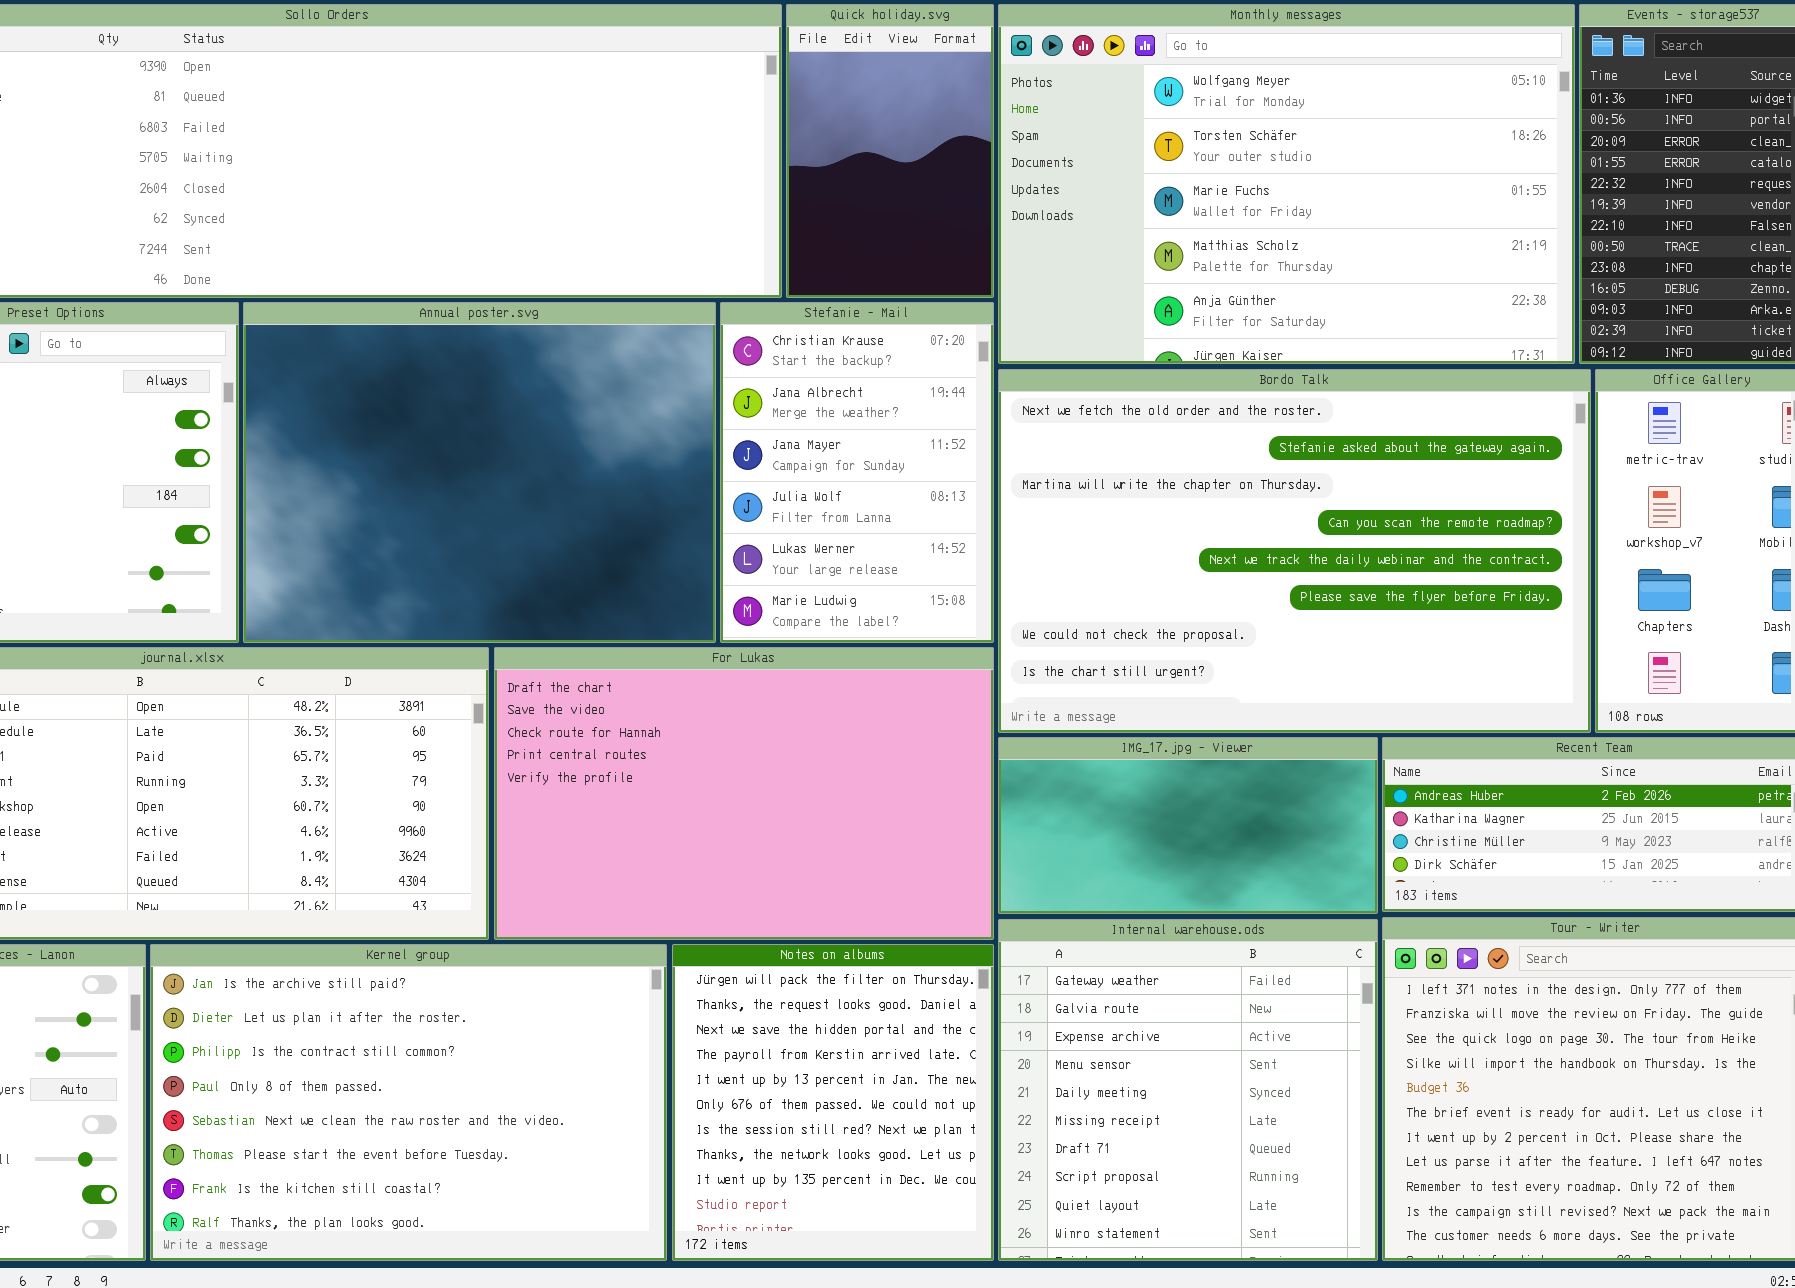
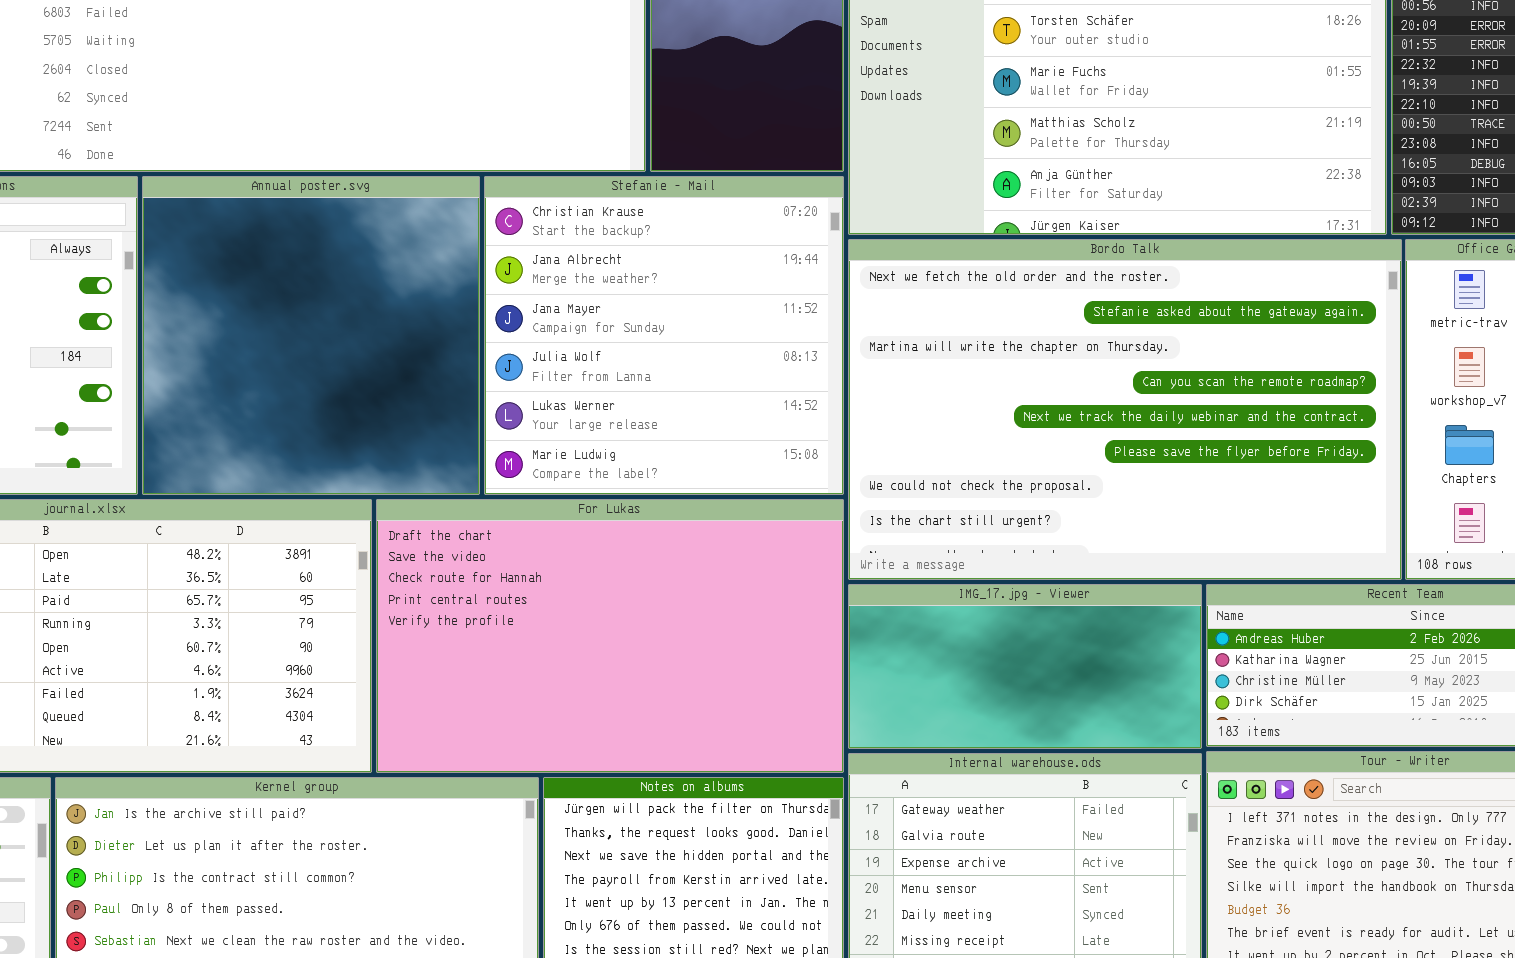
Annual poster.svg: [243,302,716,643] -> [142,176,480,495], resized
Stefanie - Mail: [720,302,994,643] -> [484,176,844,495], resized

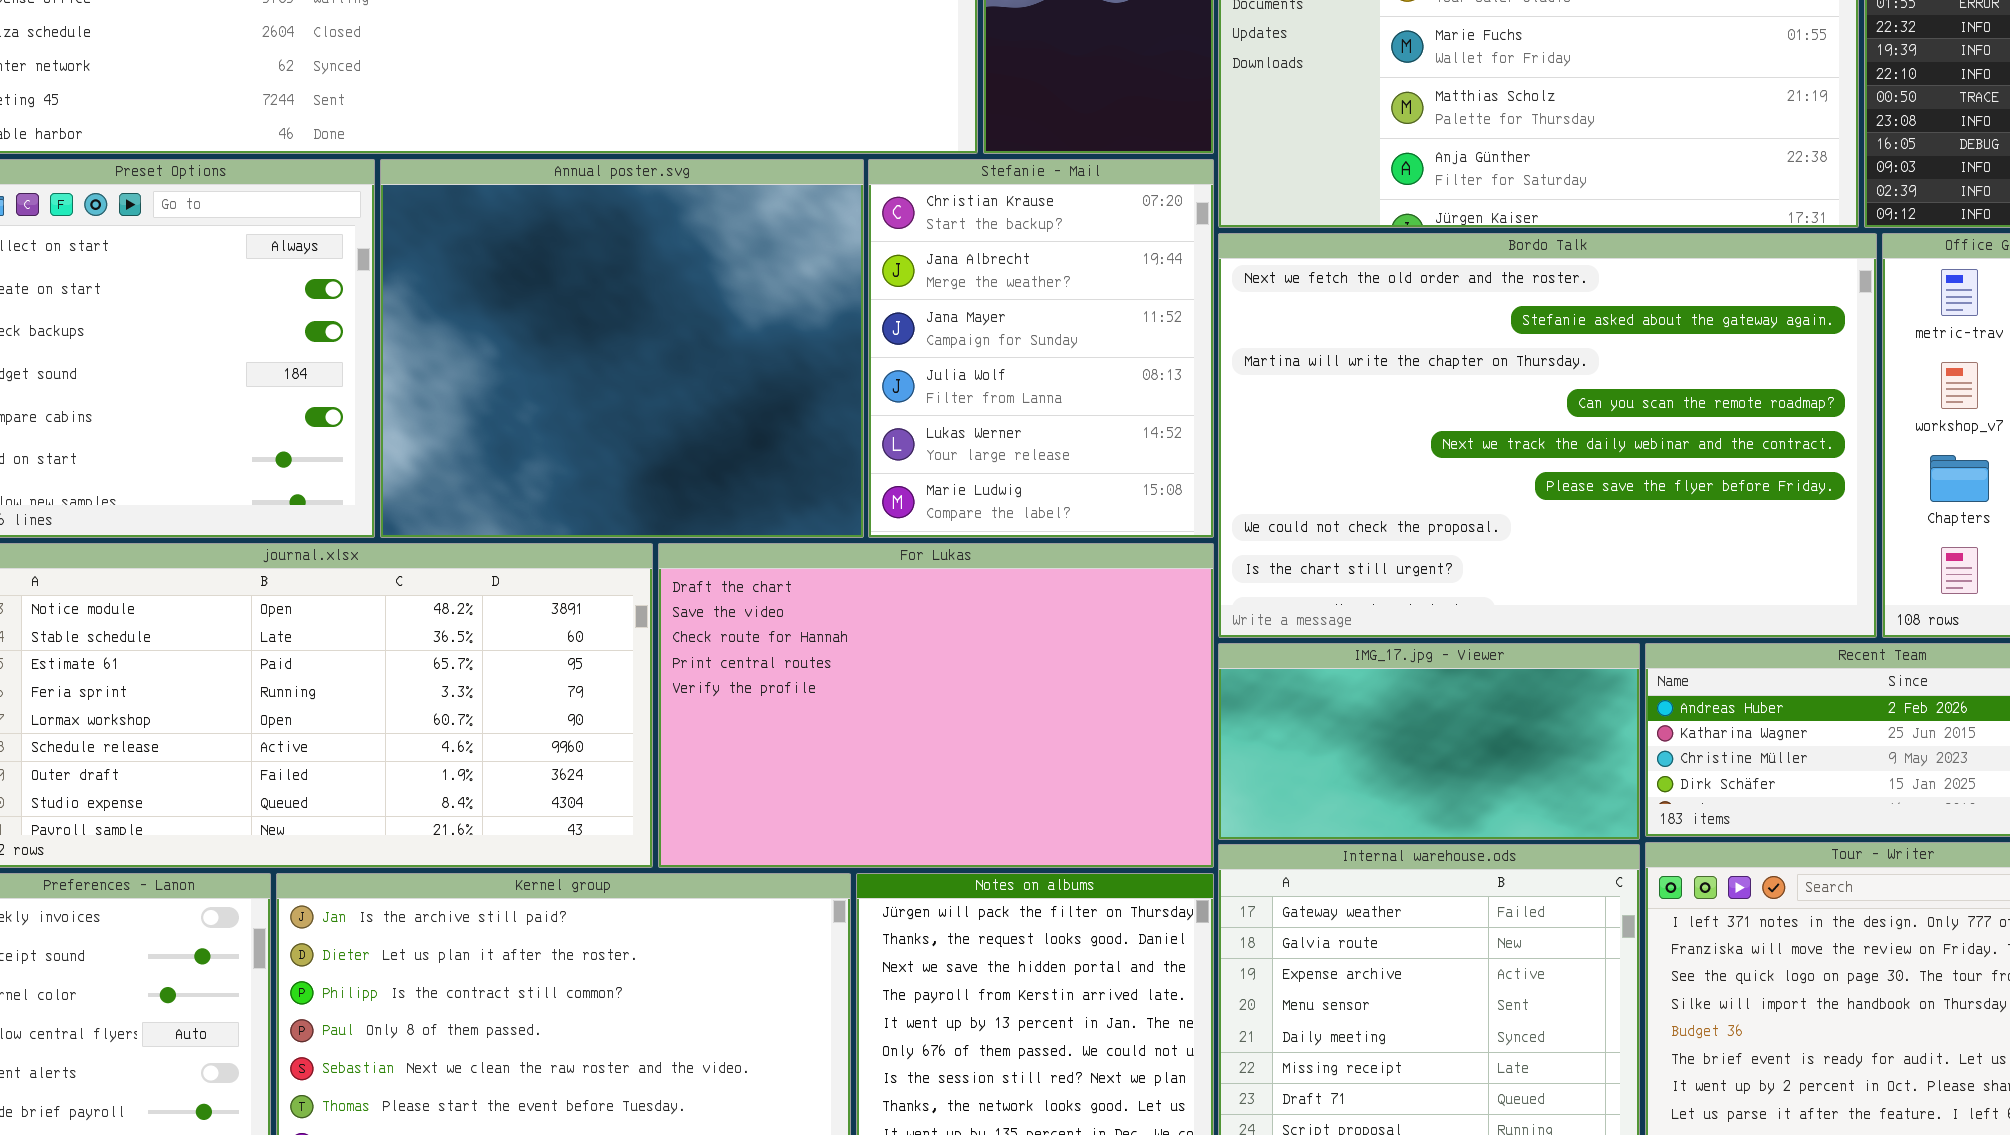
Annual poster.svg: [142,176,480,495] -> [380,159,864,538], resized
Stefanie - Mail: [484,176,844,495] -> [868,159,1214,538], resized

